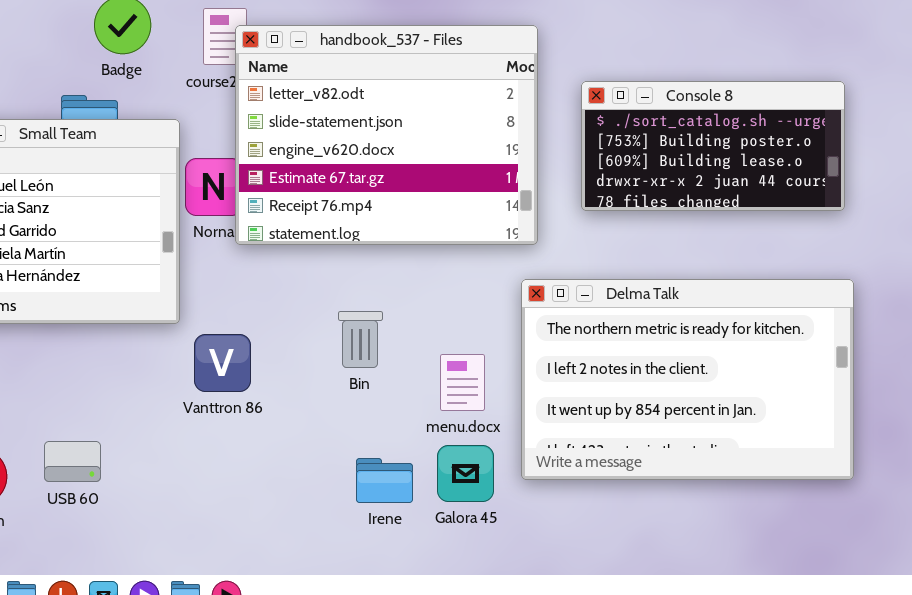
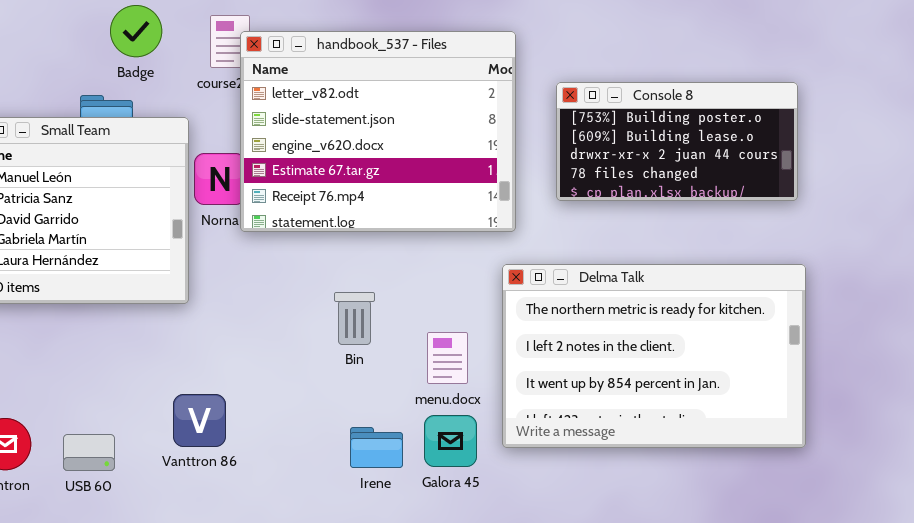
Console 8: [581,81,845,211] -> [556,82,798,201], scrolled down 1 row
Vanttron 86: [194,334,251,392] -> [173,394,226,447], moved
USB 60: [44,441,101,482] -> [63,434,115,471], moved

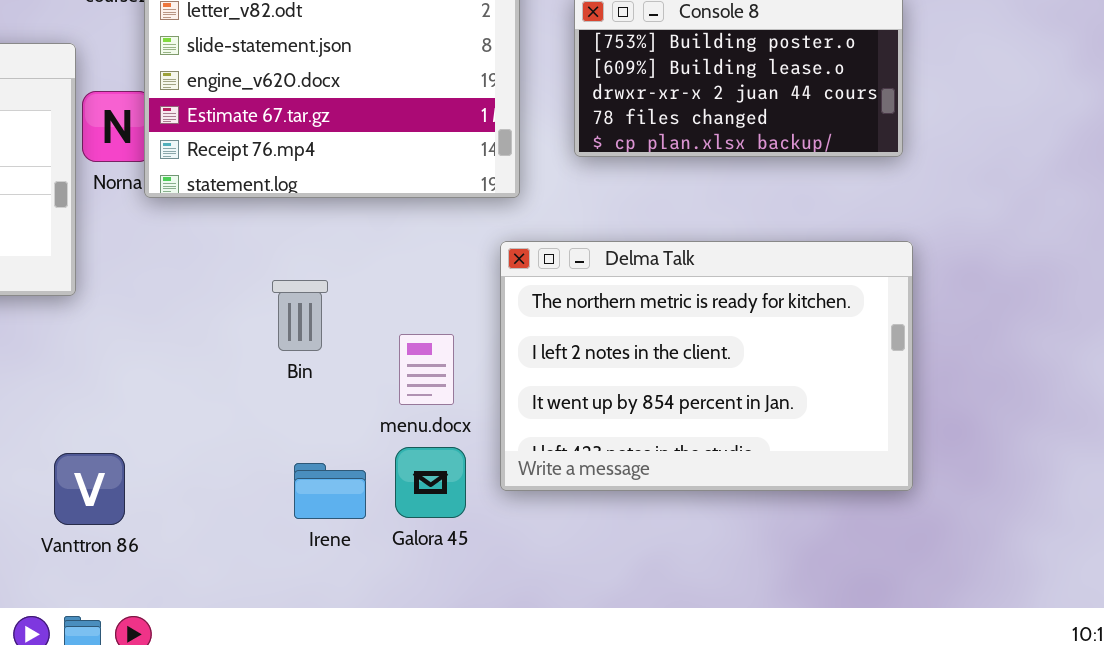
Vanttron 86: [173,394,226,447] -> [54,453,125,525], moved

